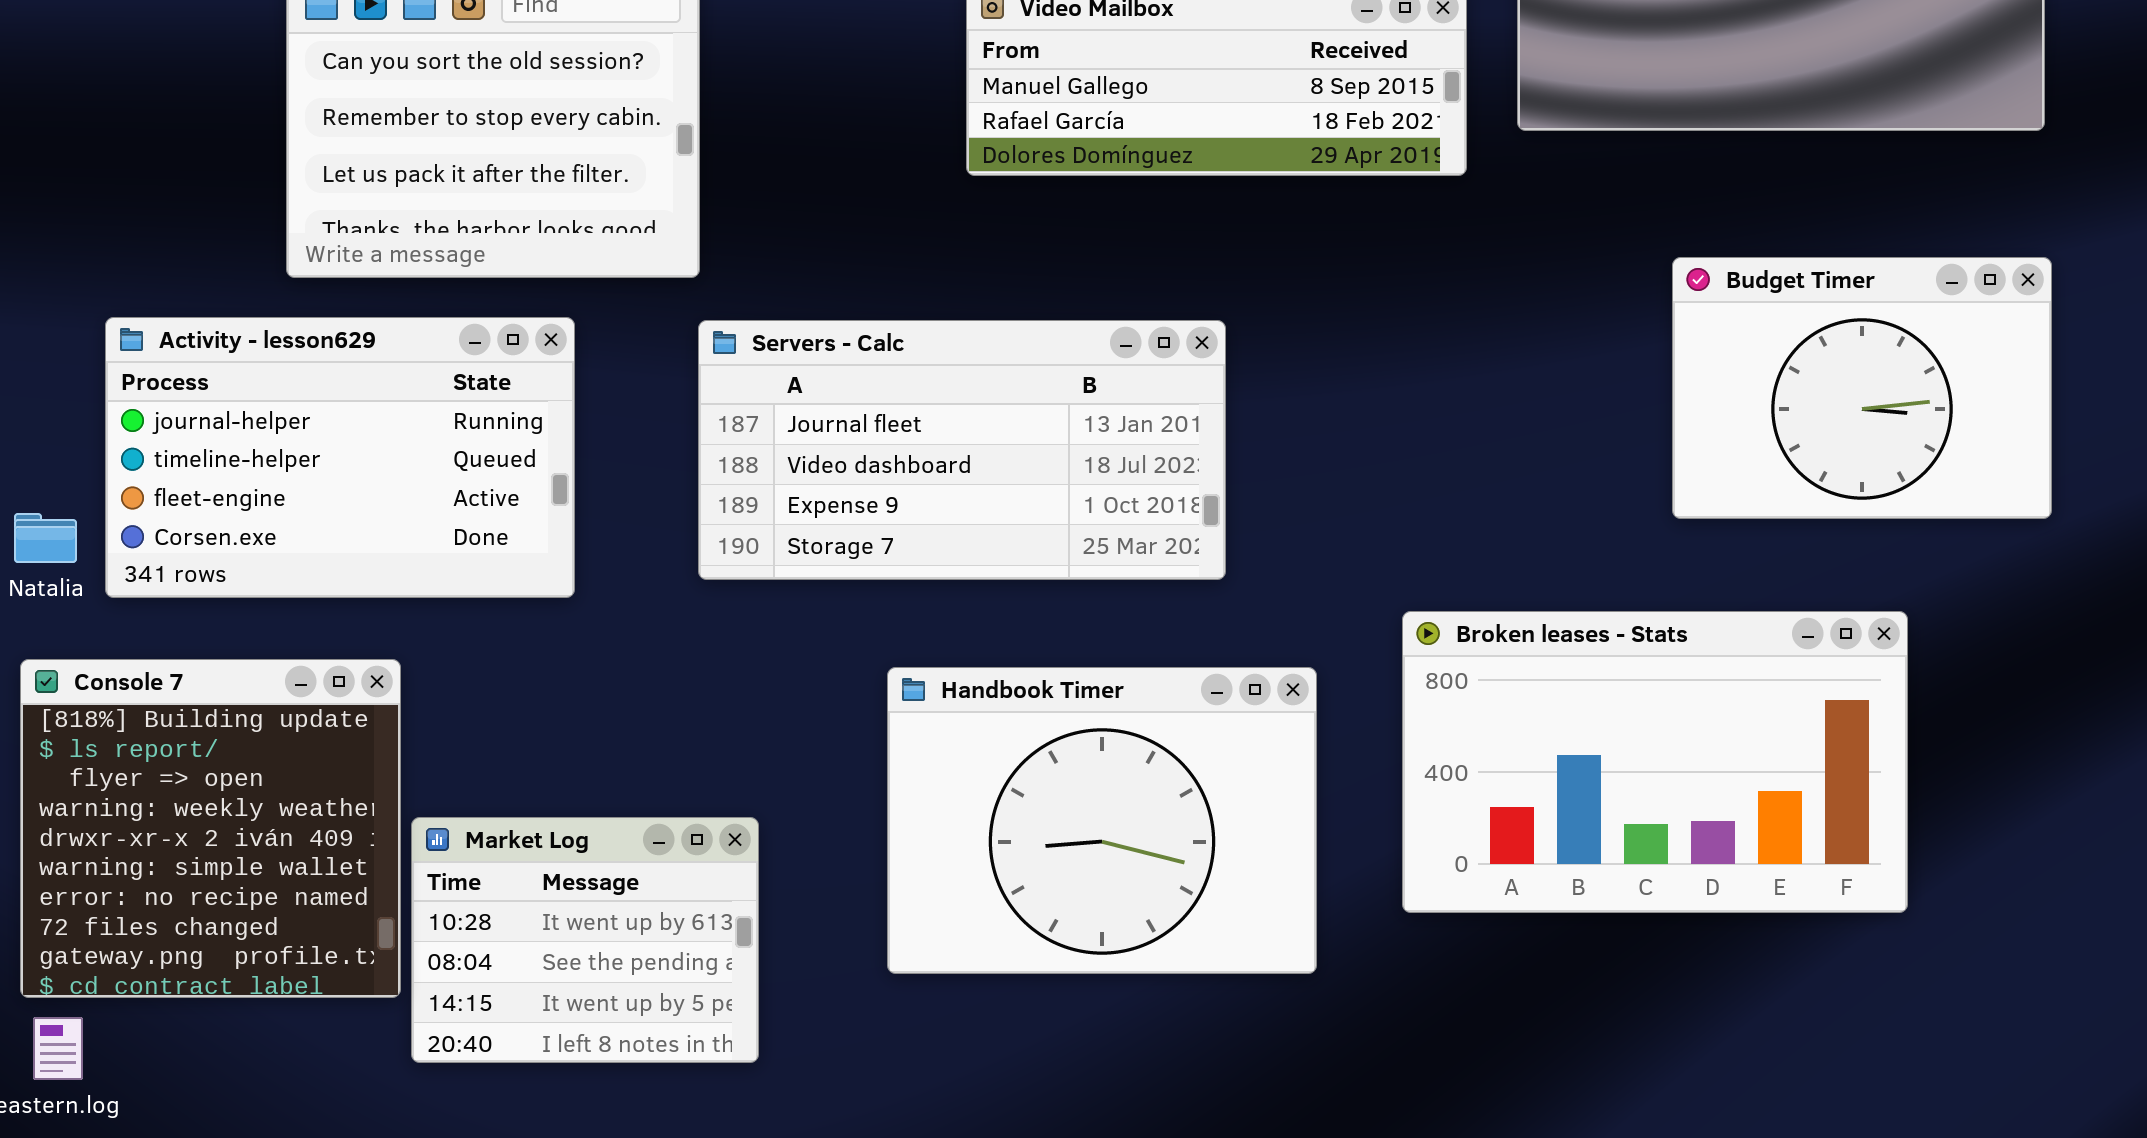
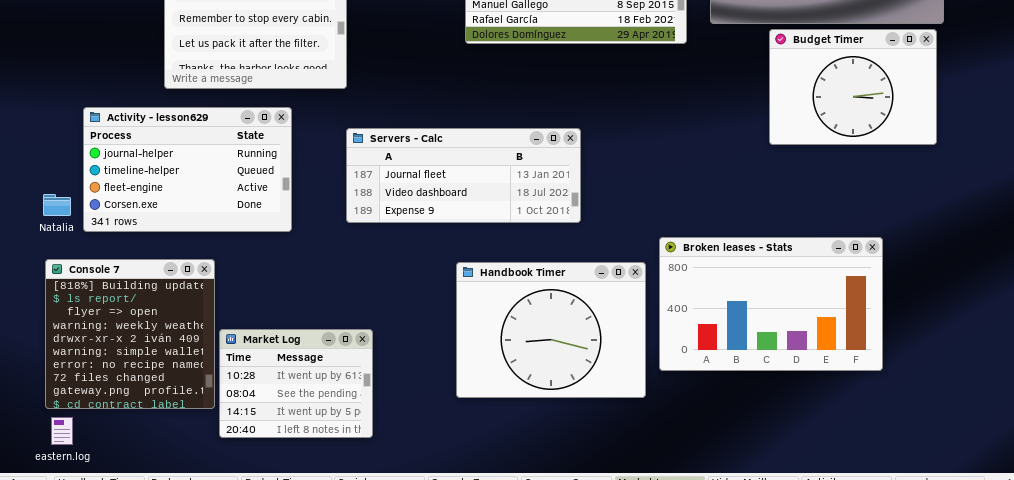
Budget Timer: [1672,257,2052,519] -> [769,29,937,145], moved
Servers - Calc: [698,320,1226,580] -> [346,128,581,223], resized
Handbook Timer: [887,667,1317,974] -> [456,262,646,398], moved

